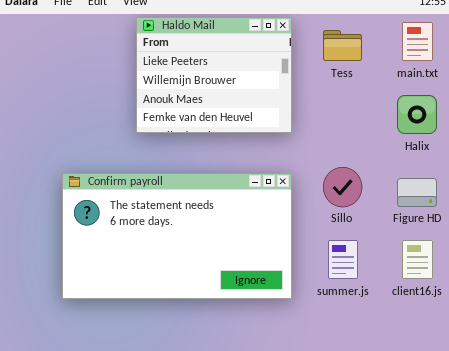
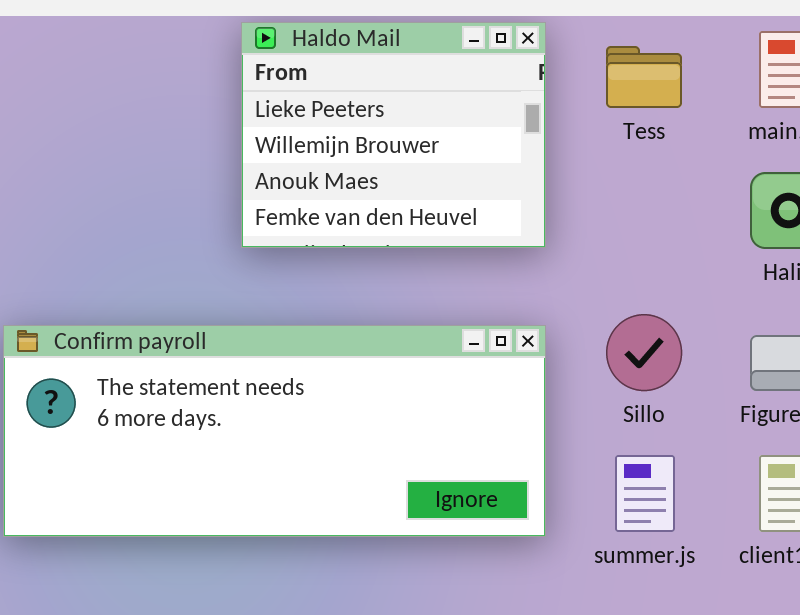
Confirm payroll: [62,173,292,299] -> [3,325,546,537], resized

